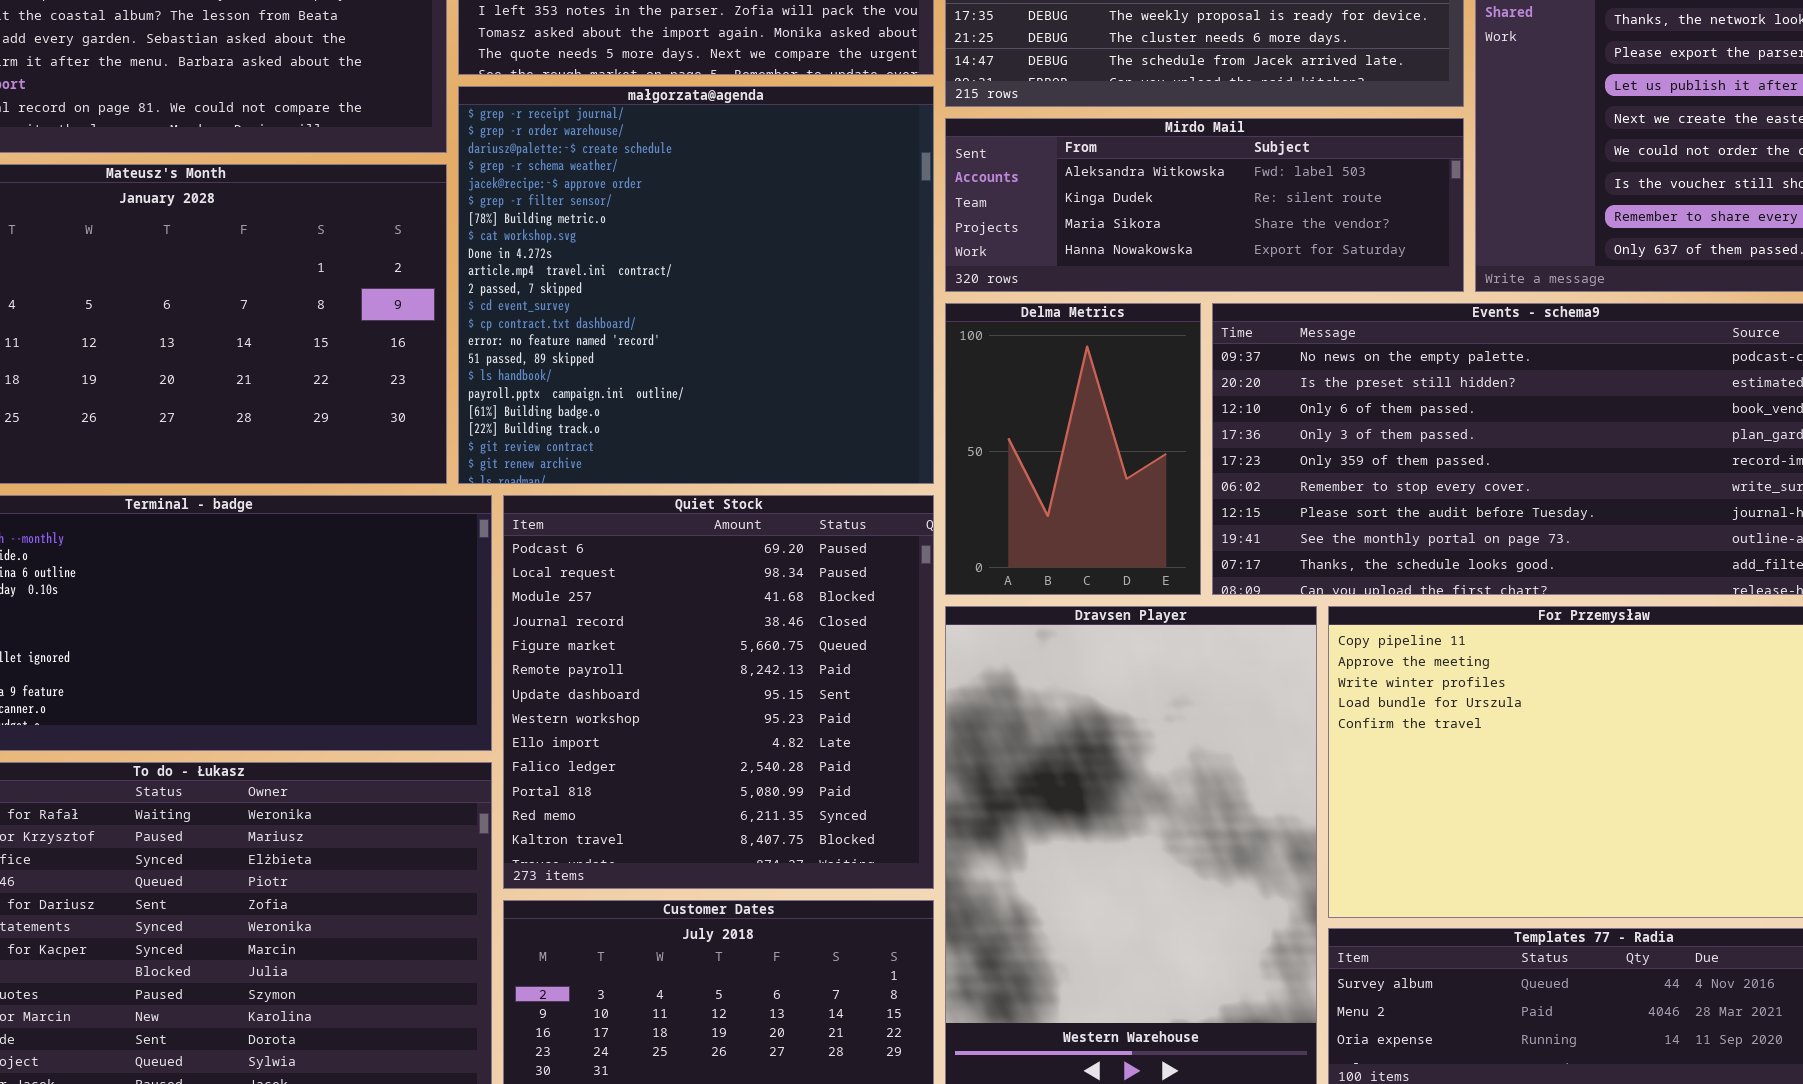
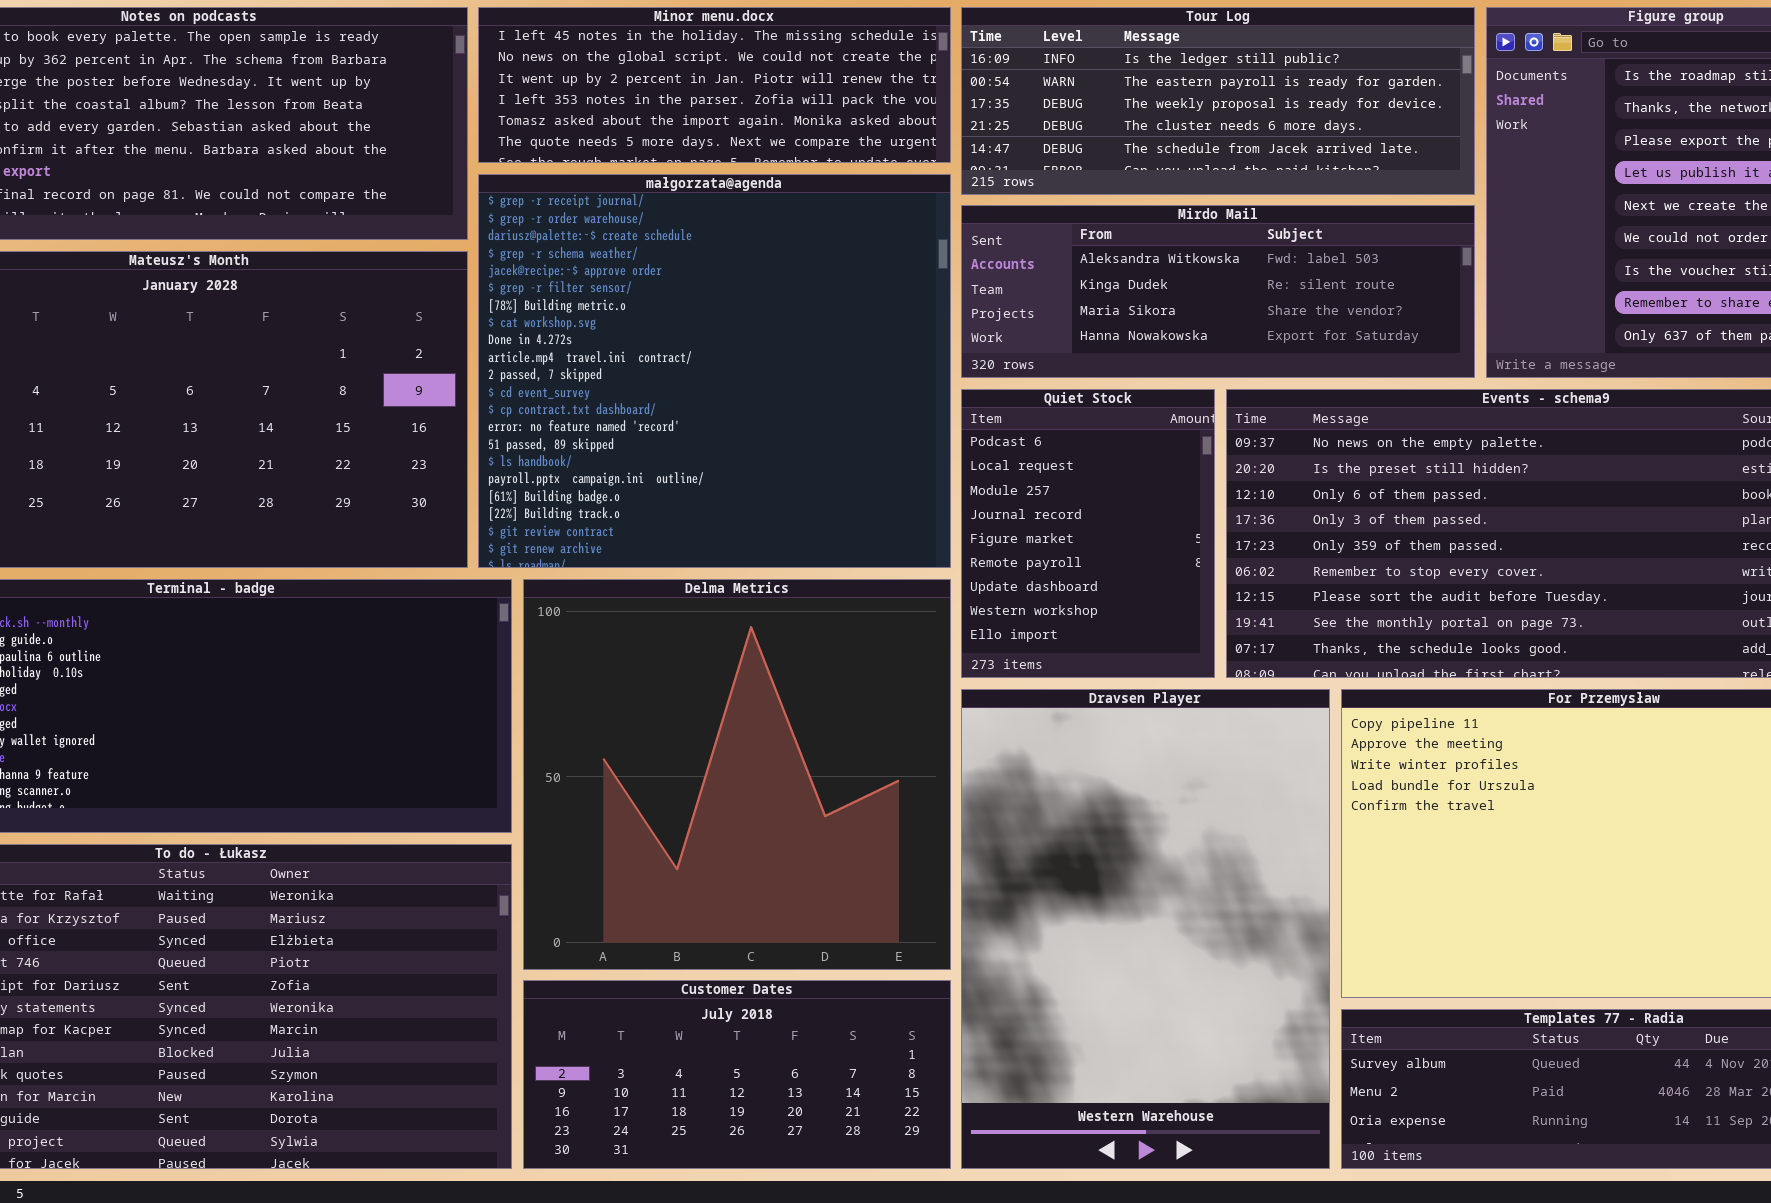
Delma Metrics: [945,303,1201,595] -> [523,579,951,970], moved, resized
Quiet Stock: [503,495,934,889] -> [961,389,1215,678], moved, resized

